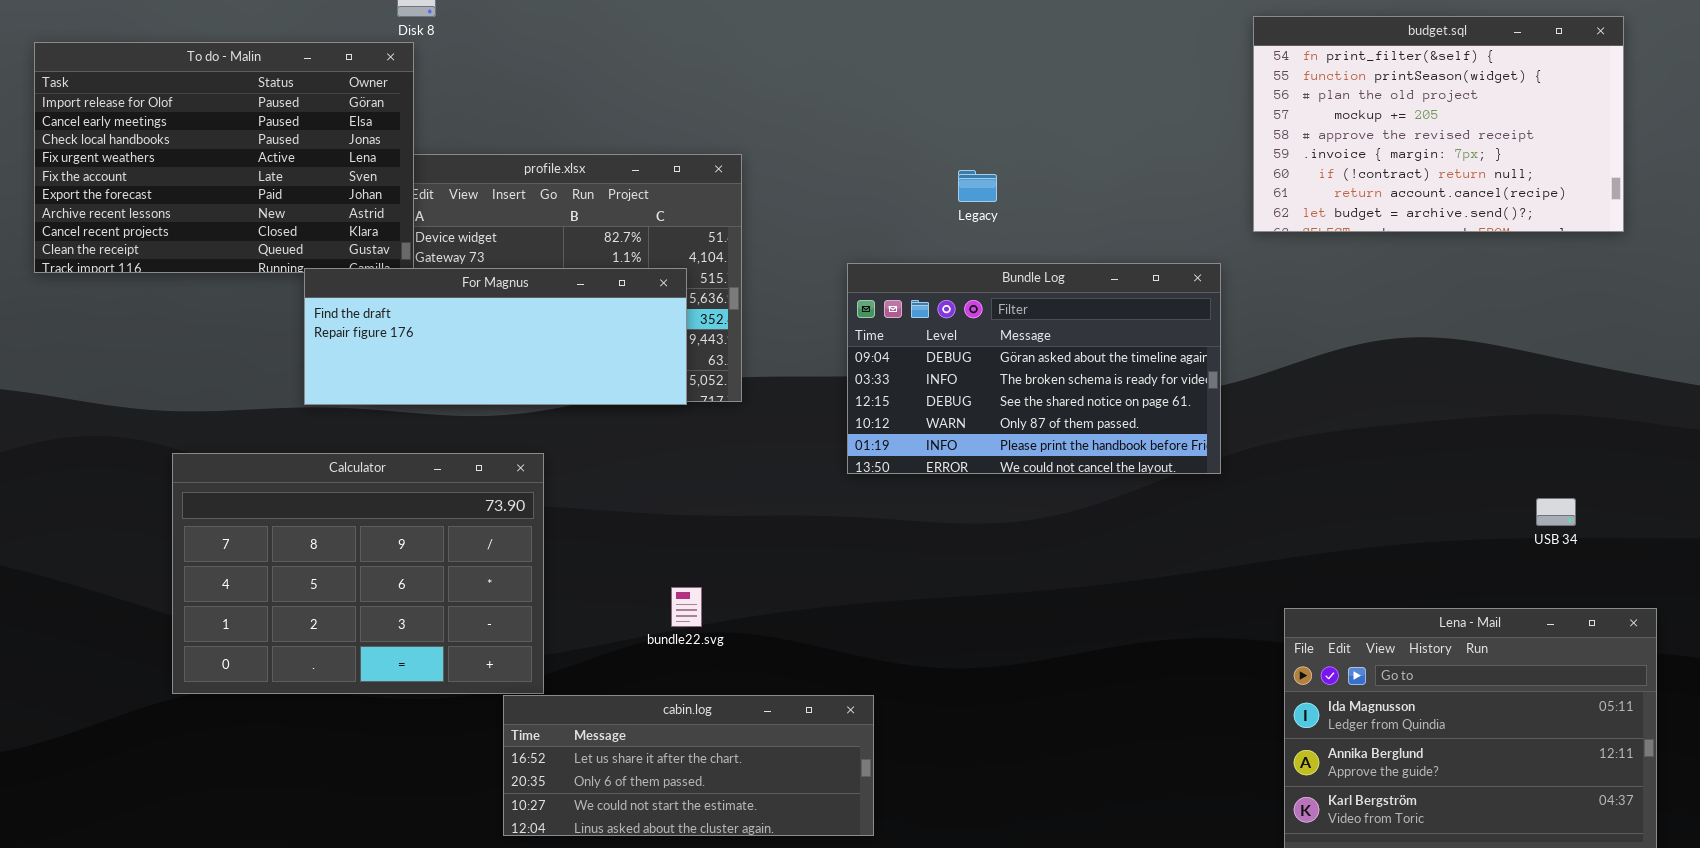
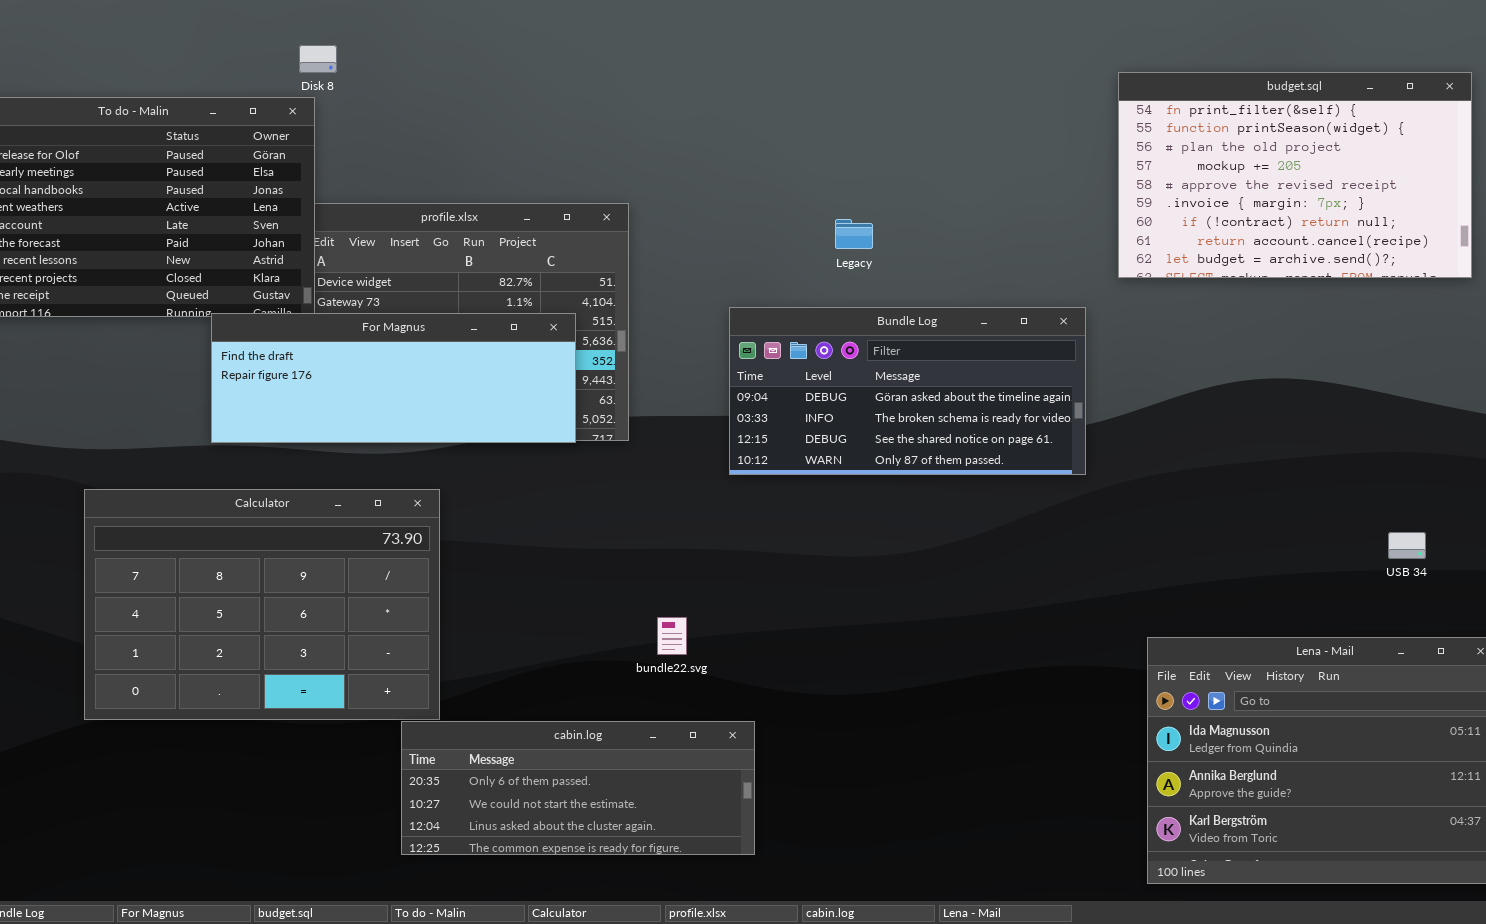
Bundle Log: [847,263,1221,474] -> [729,307,1086,475], resized
bundle22.svg: [671,587,702,627] -> [657,617,687,655], moved
cabin.log: [503,695,874,836] -> [401,721,755,855], scrolled down 1 row

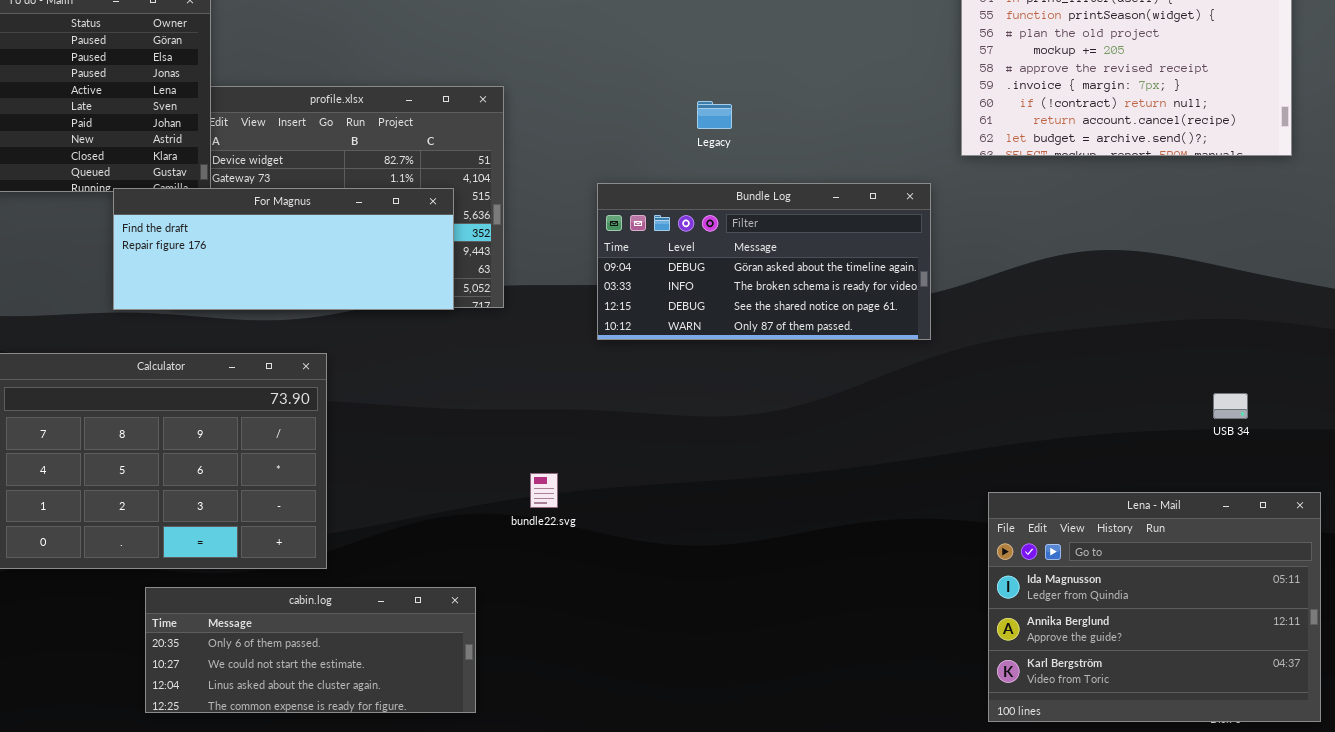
cabin.log: [401,721,755,855] -> [145,587,476,713], moved

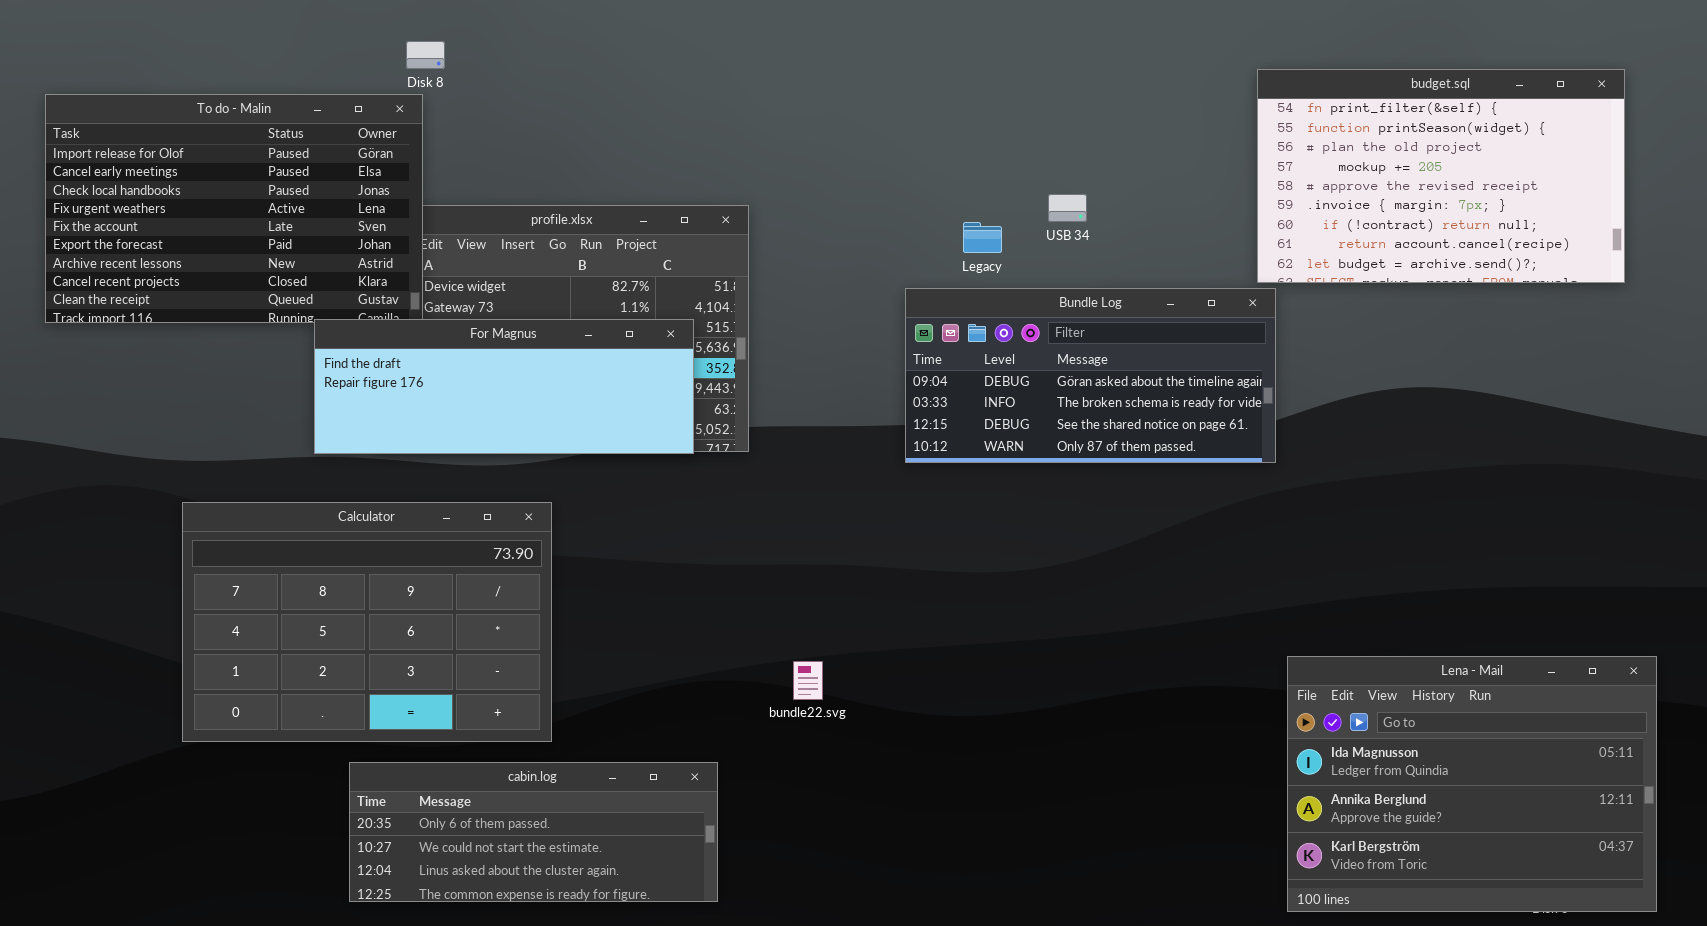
Bundle Log: [597,183,931,340] -> [905,288,1276,463], moved
USB 34: [1213,393,1248,419] -> [1048,194,1087,222], moved
bundle22.svg: [530,473,558,508] -> [793,661,823,700], moved

